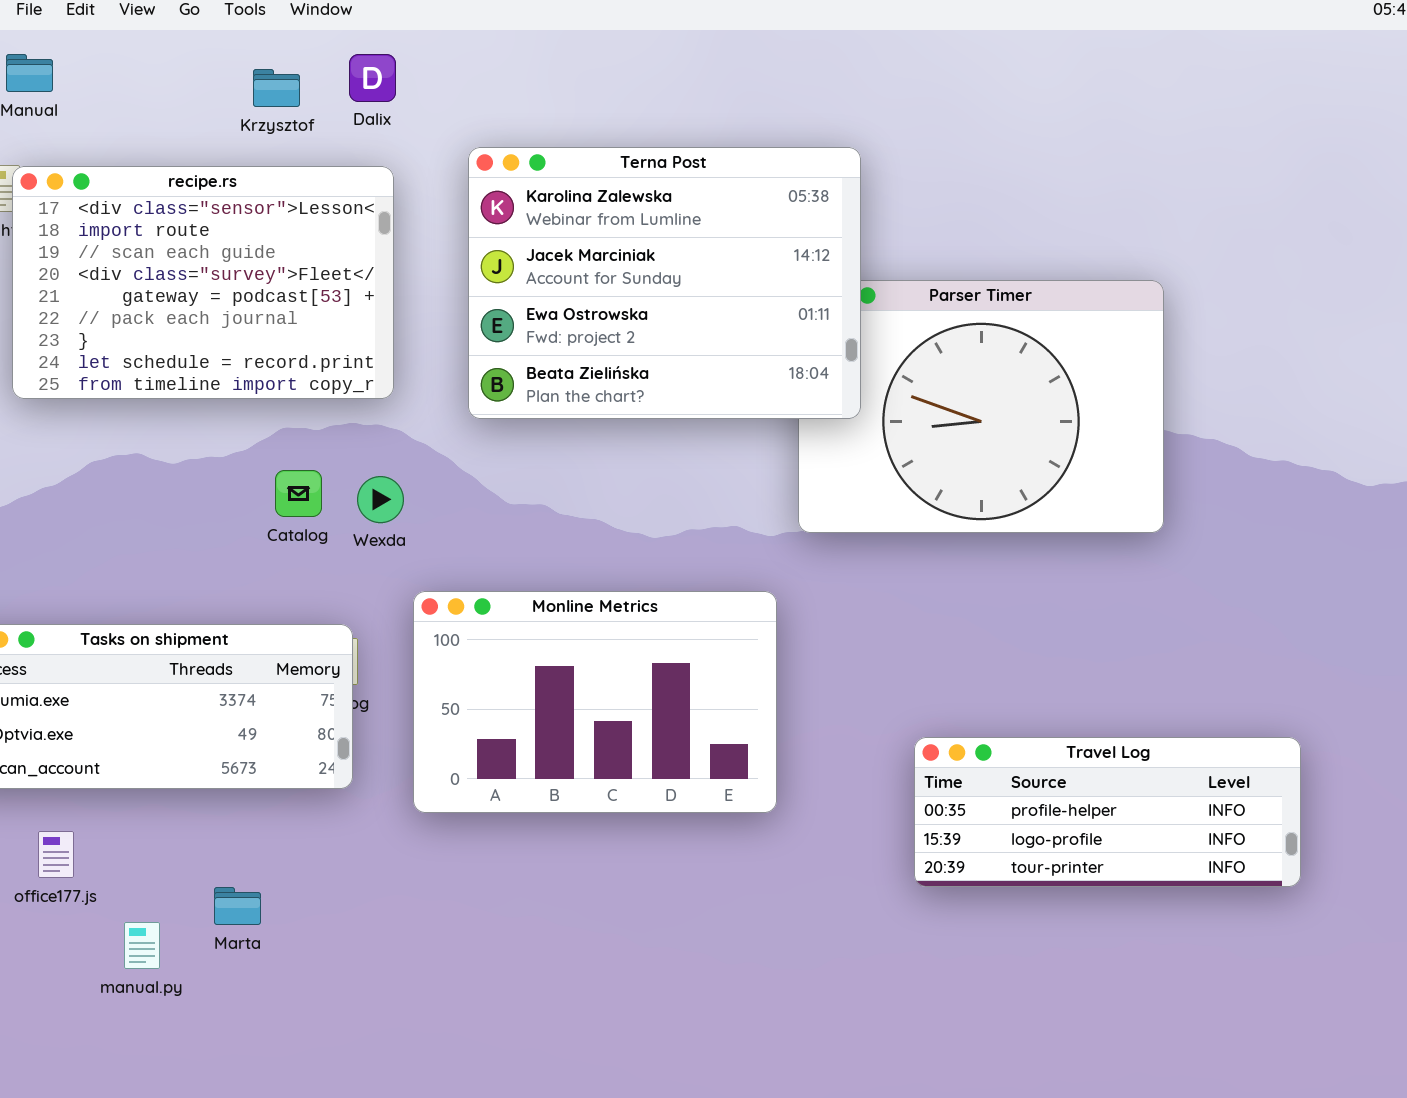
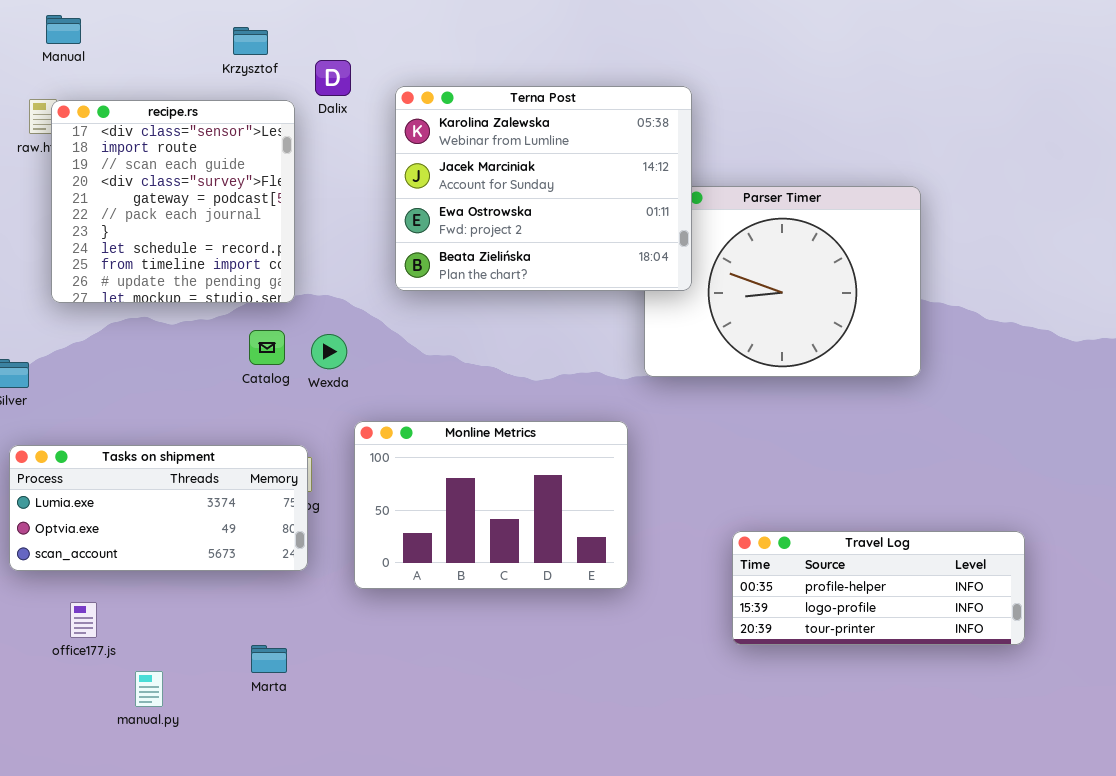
Dalix: [349,54,396,102] -> [315,60,351,96], moved
recipe.rs: [12,166,394,399] -> [51,100,295,303], resized
Marta: [214,887,261,925] -> [251,645,287,673], moved

